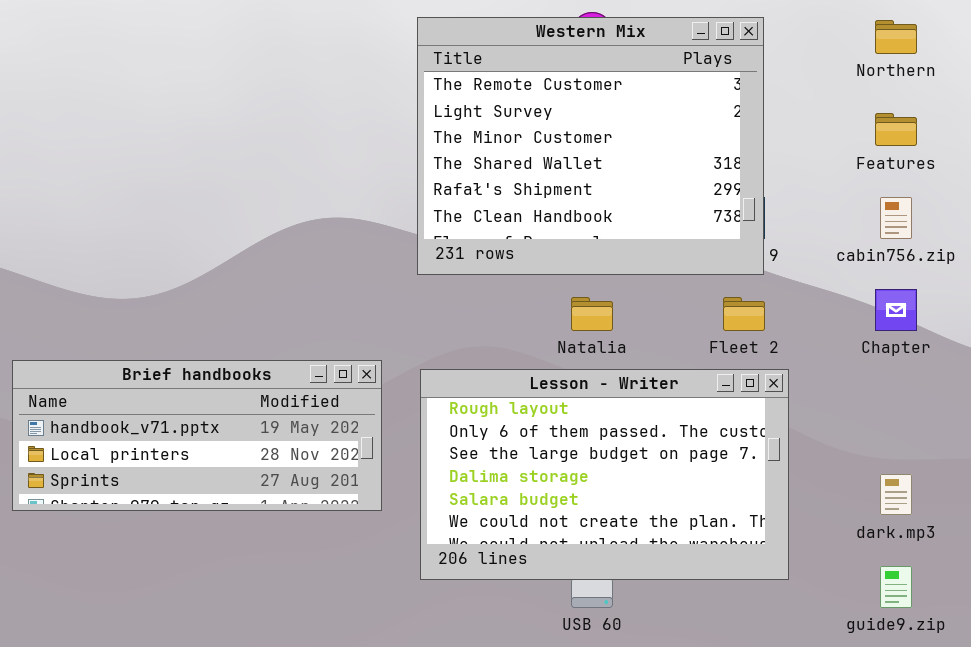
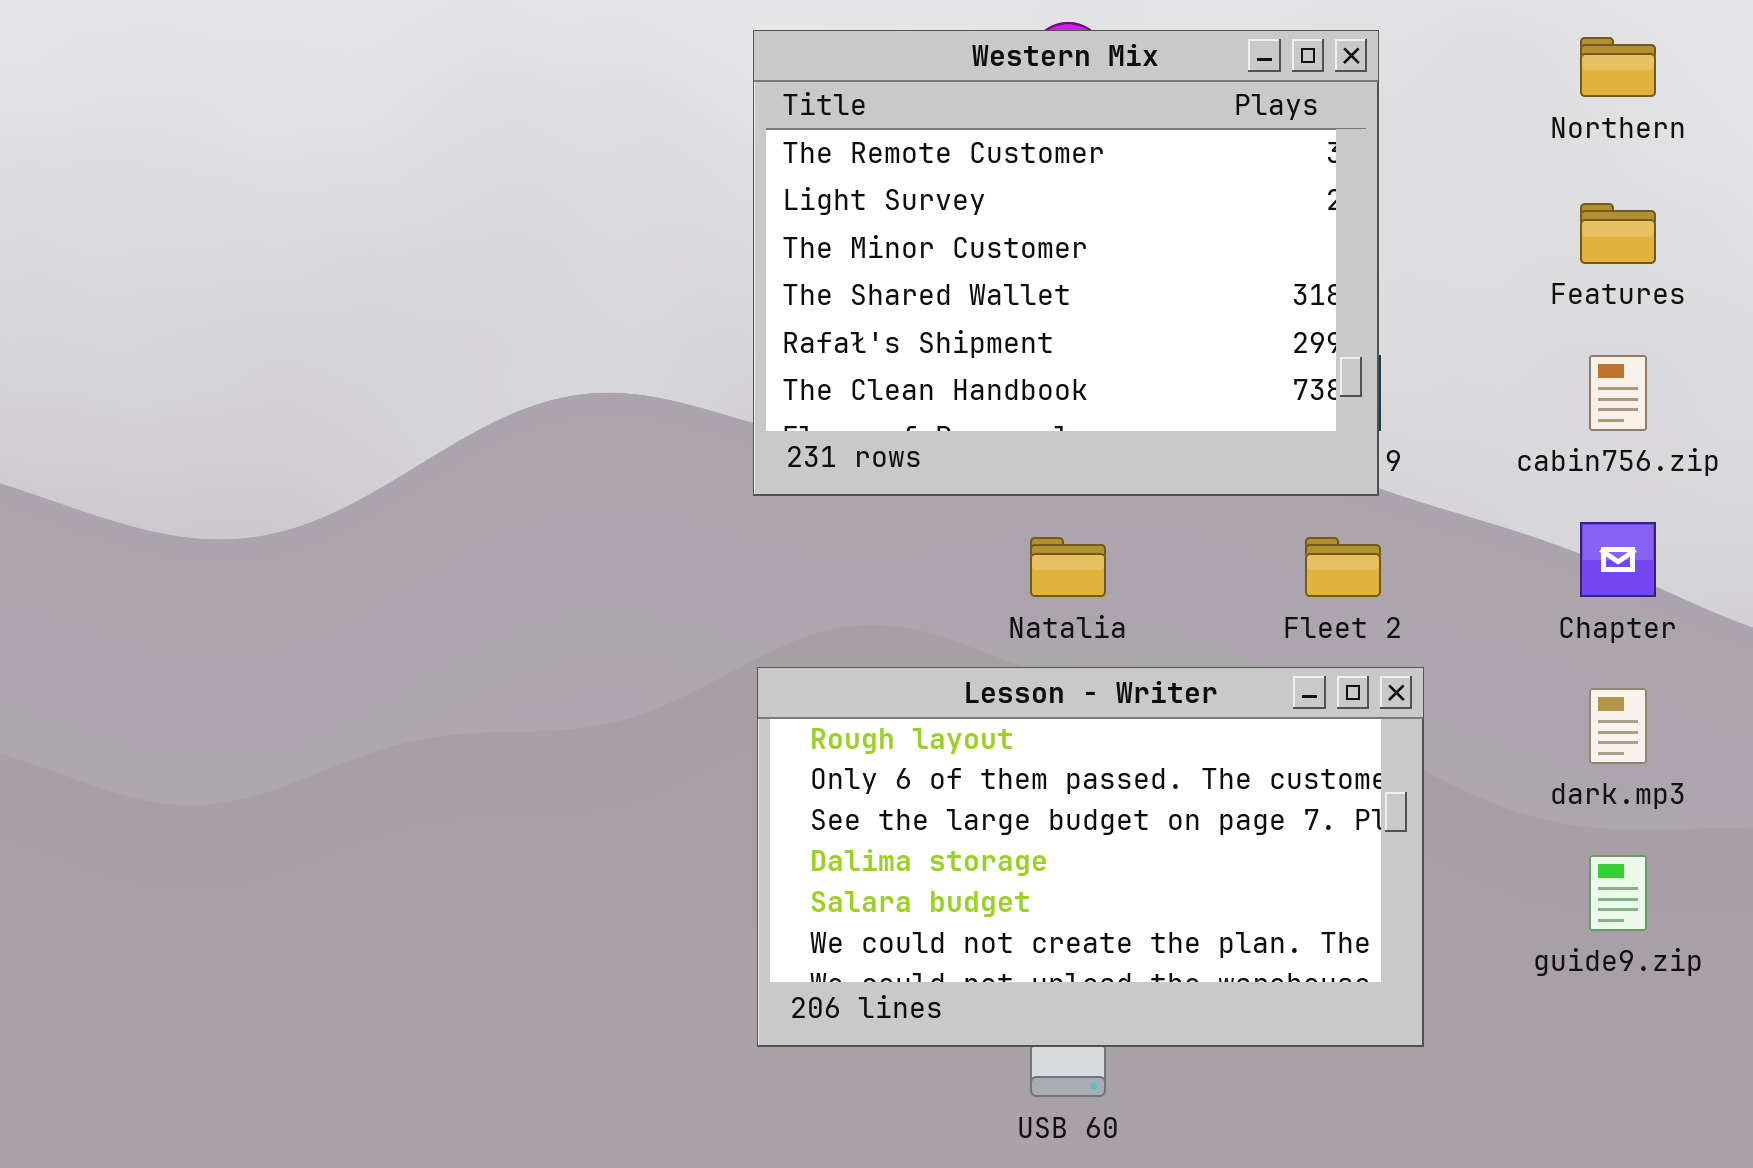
Brief handbooks: [12,360,382,511] -> none, closed
dark.mp3: [880,474,912,515] -> [1589,688,1647,764], moved
guide9.zip: [880,566,912,608] -> [1589,855,1647,931], moved

